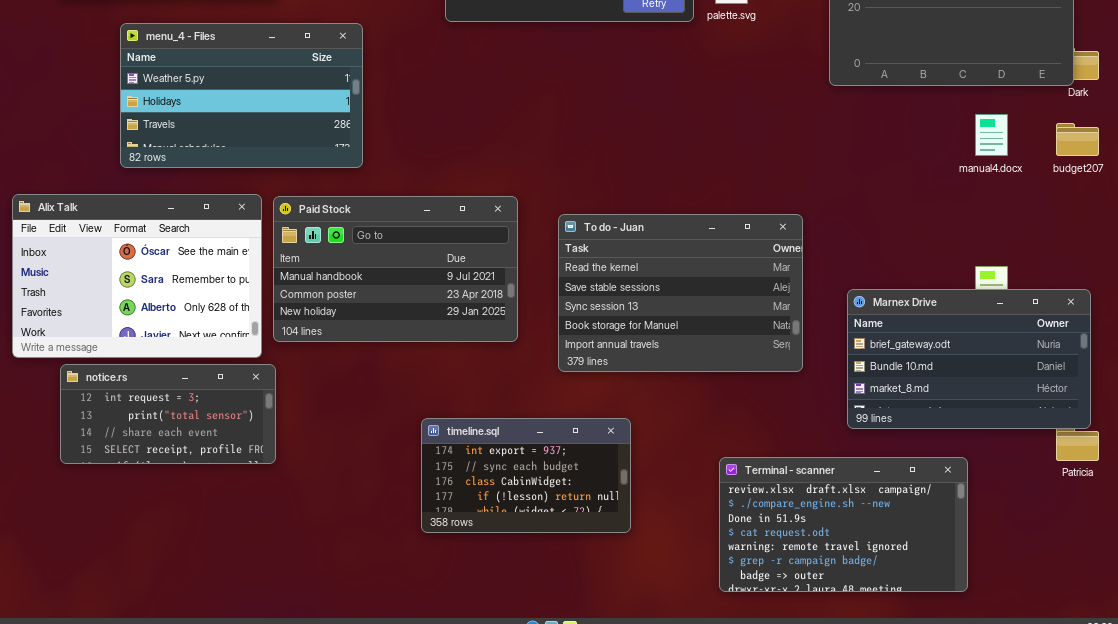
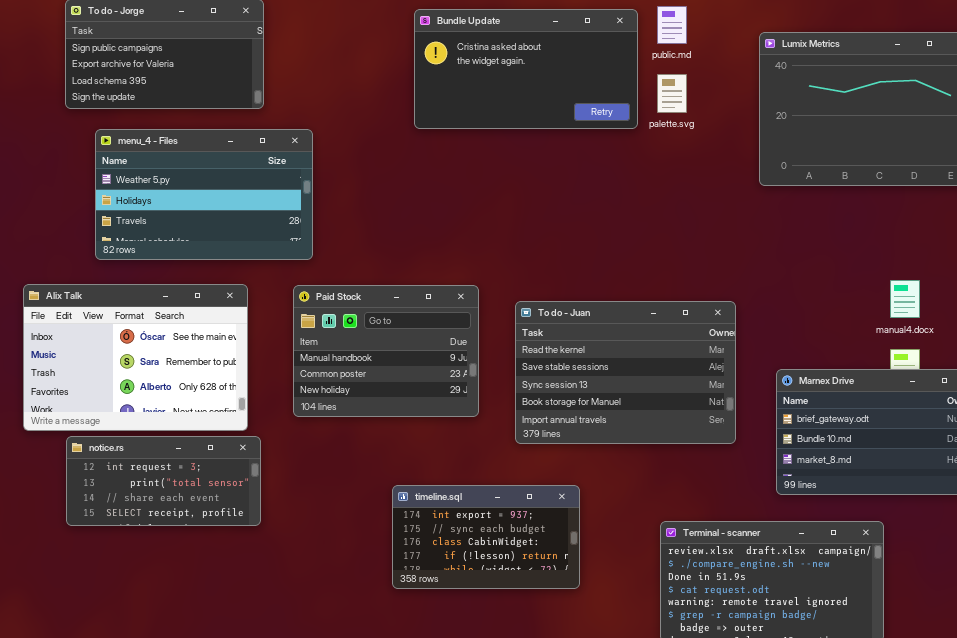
menu_4 - Files: [120,23,363,168] -> [95,129,313,260], moved
manual4.docx: [975,114,1008,156] -> [890,280,920,318], moved
Paid Stock: [273,196,518,342] -> [293,285,479,417], resized

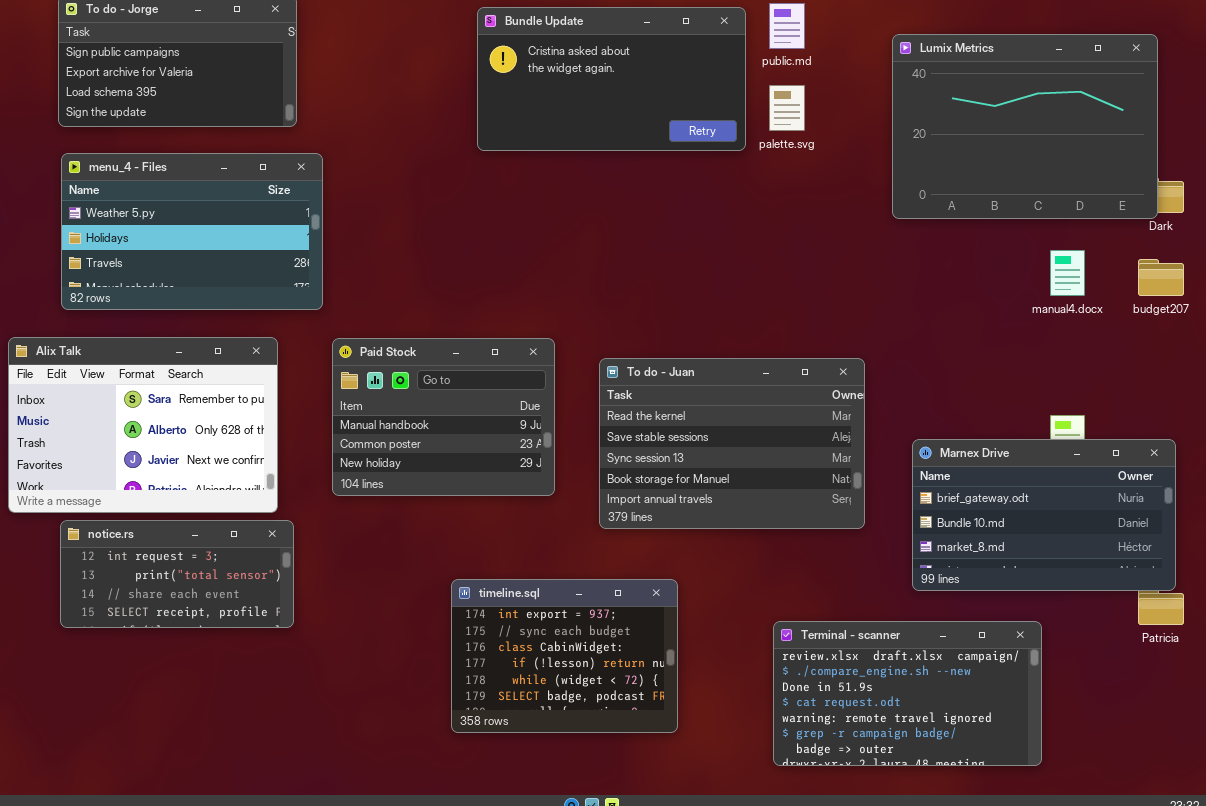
menu_4 - Files: [95,129,313,260] -> [61,153,323,310], moved
manual4.docx: [890,280,920,318] -> [1050,250,1085,296], moved
Alix Talk: [23,284,248,431] -> [8,337,278,513], scrolled down 1 row
timeline.sql: [392,485,580,589] -> [451,579,678,733], resized

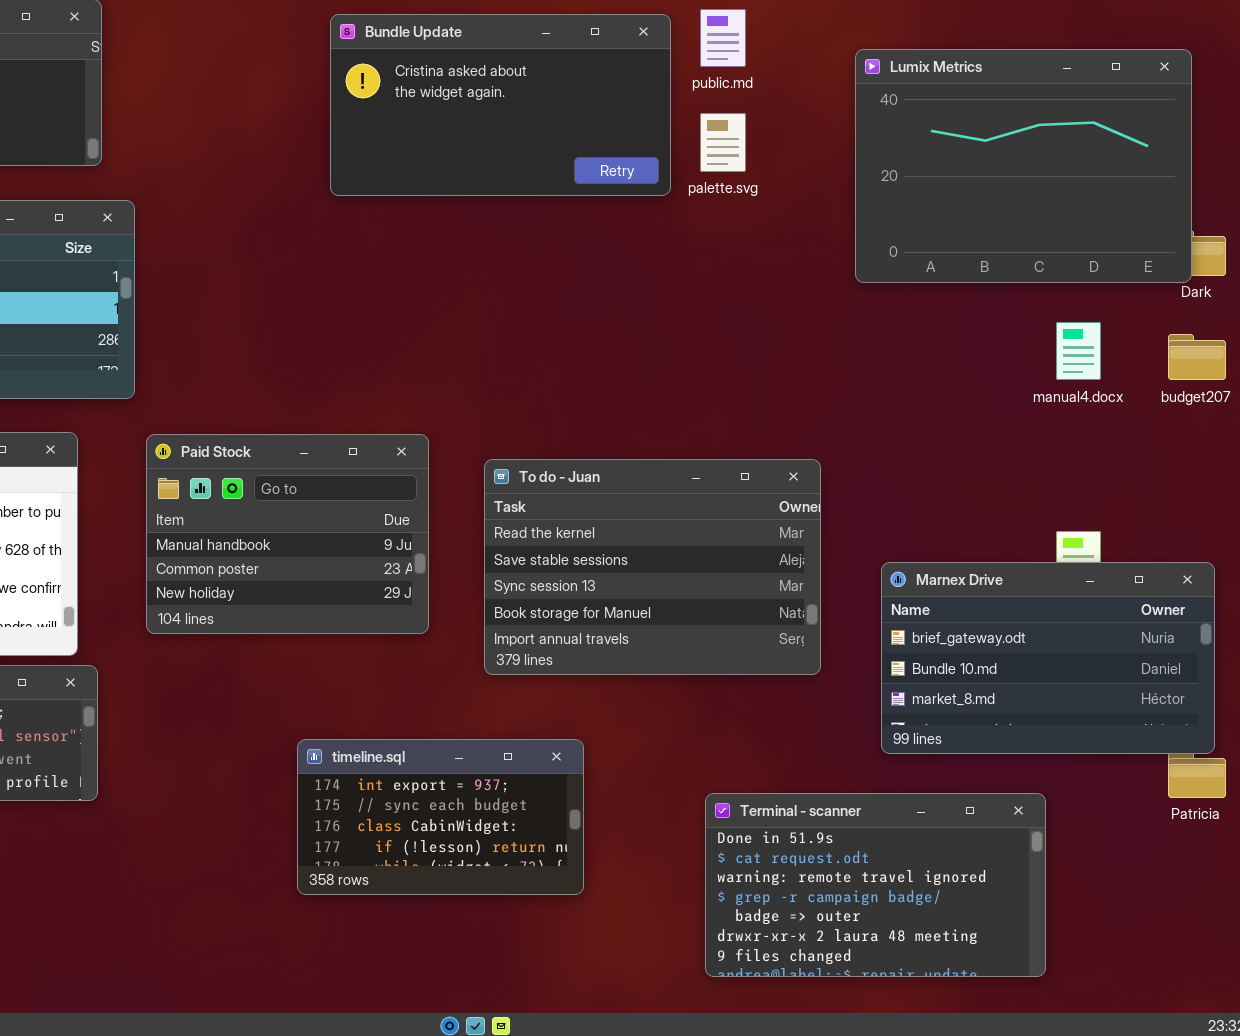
timeline.sql: [451,579,678,733] -> [297,739,584,895], resized
Terminal - scanner: [773,621,1042,766] -> [705,793,1046,977], scrolled down 2 rows

